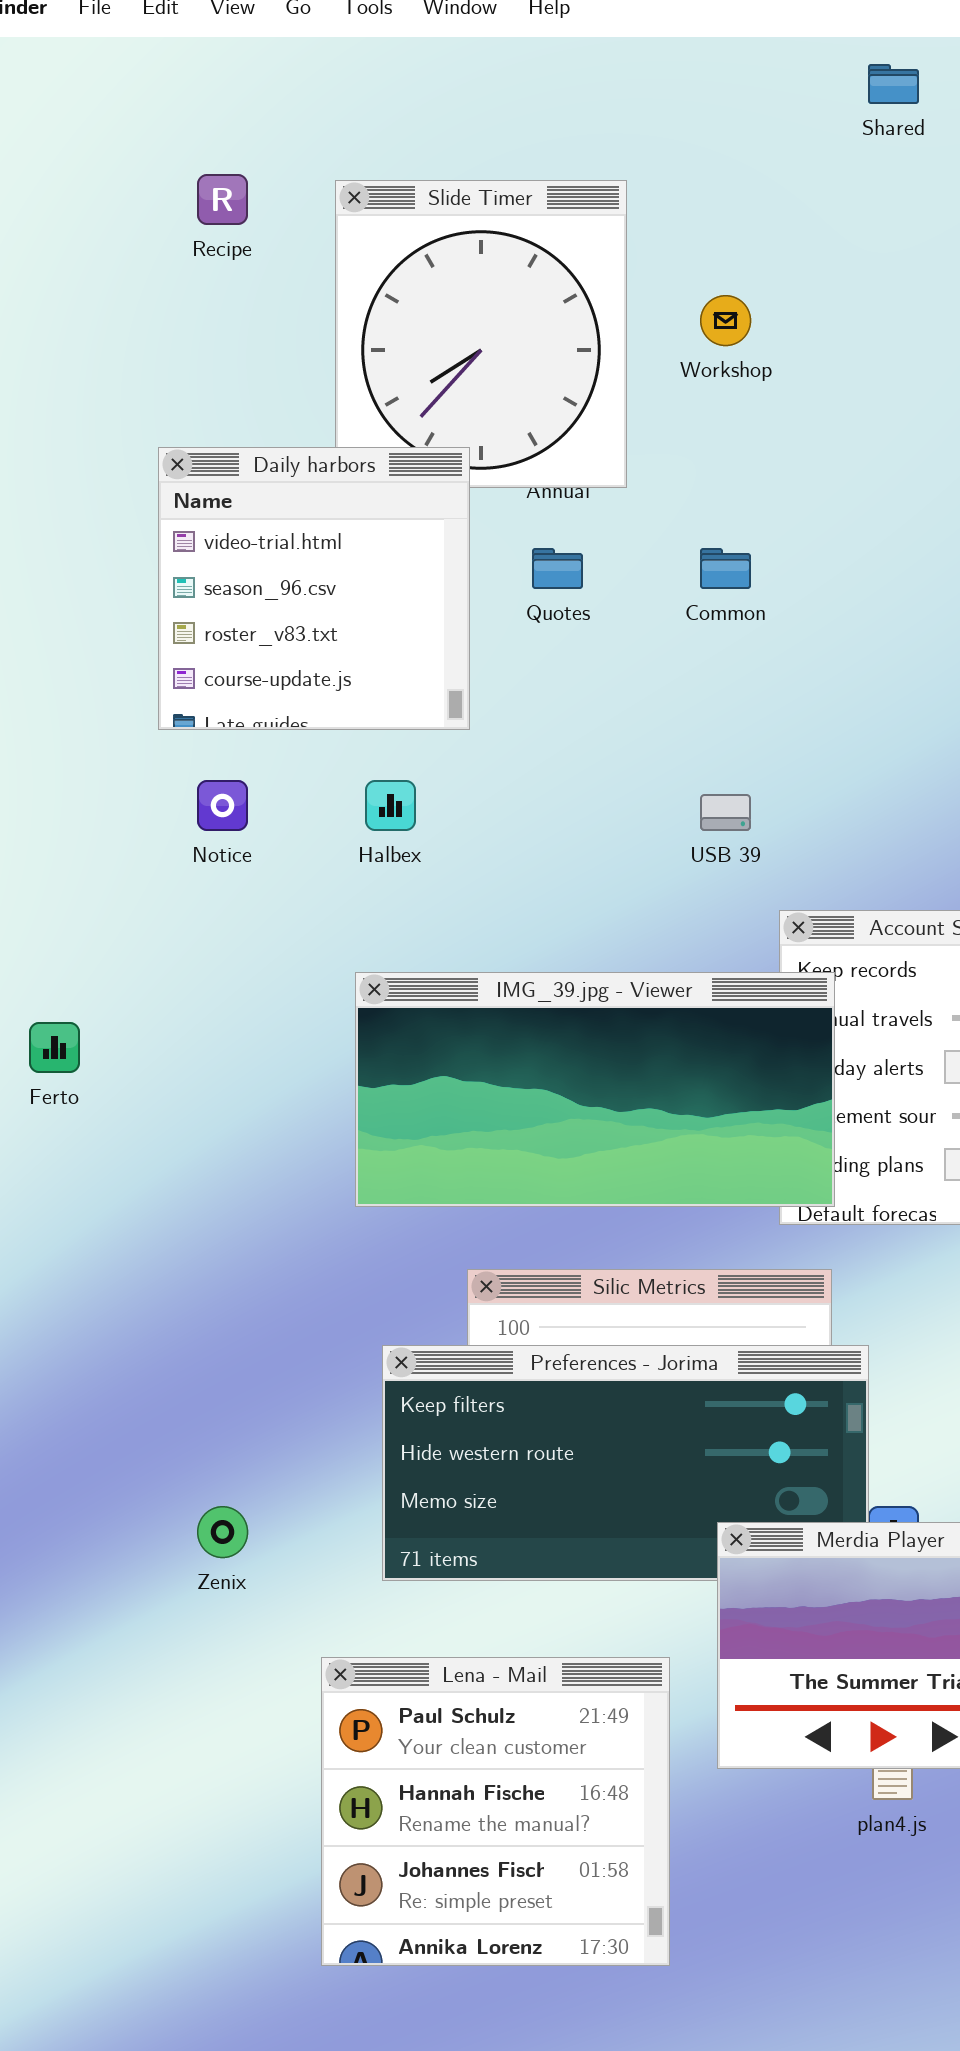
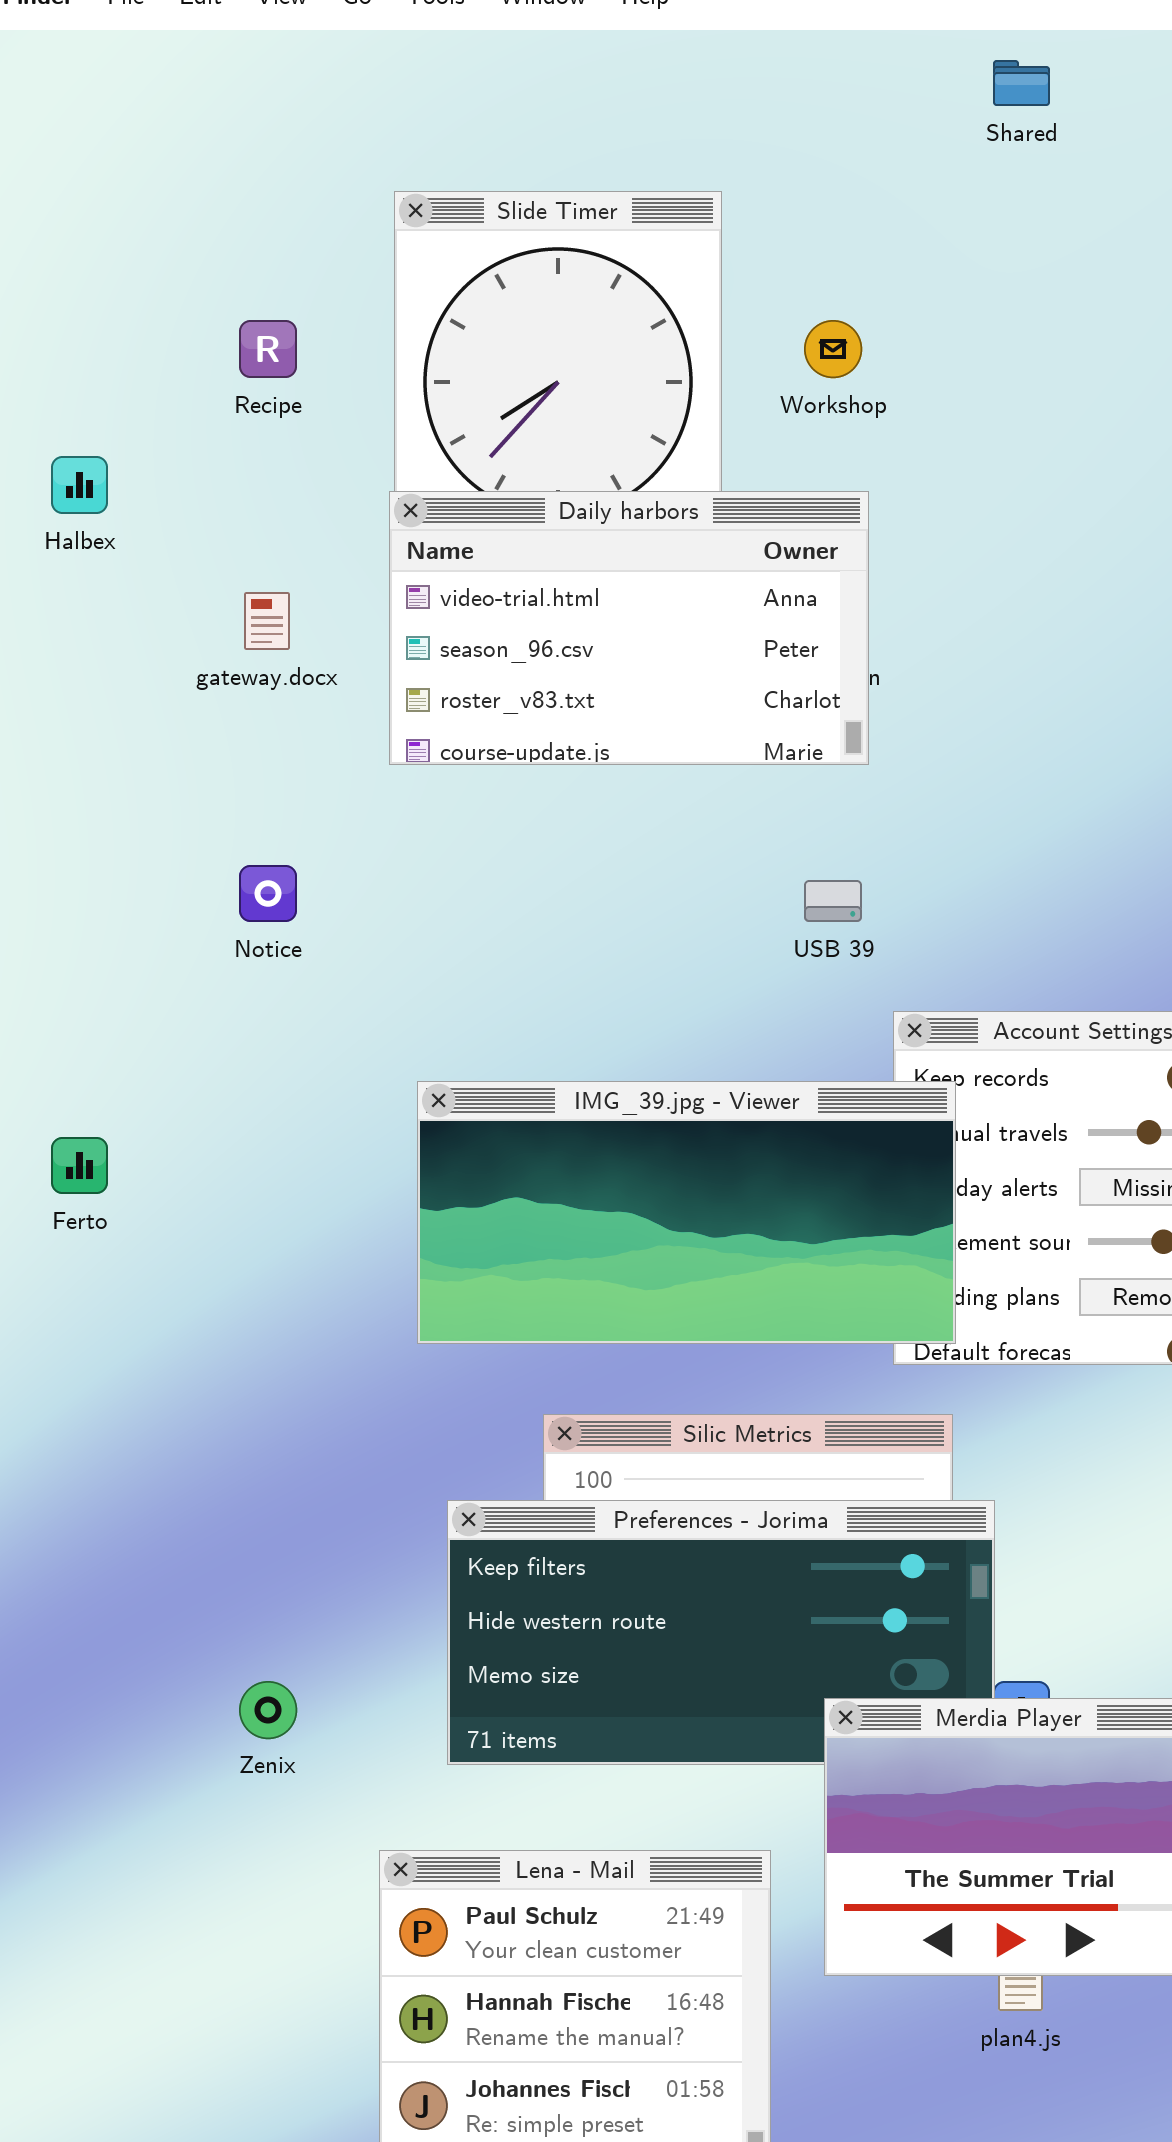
Recipe: [197,174,248,225] -> [239,320,297,378], moved
Daily harbors: [158,447,470,730] -> [389,491,869,765], moved, resized
Halbex: [365,780,416,831] -> [51,456,108,514], moved

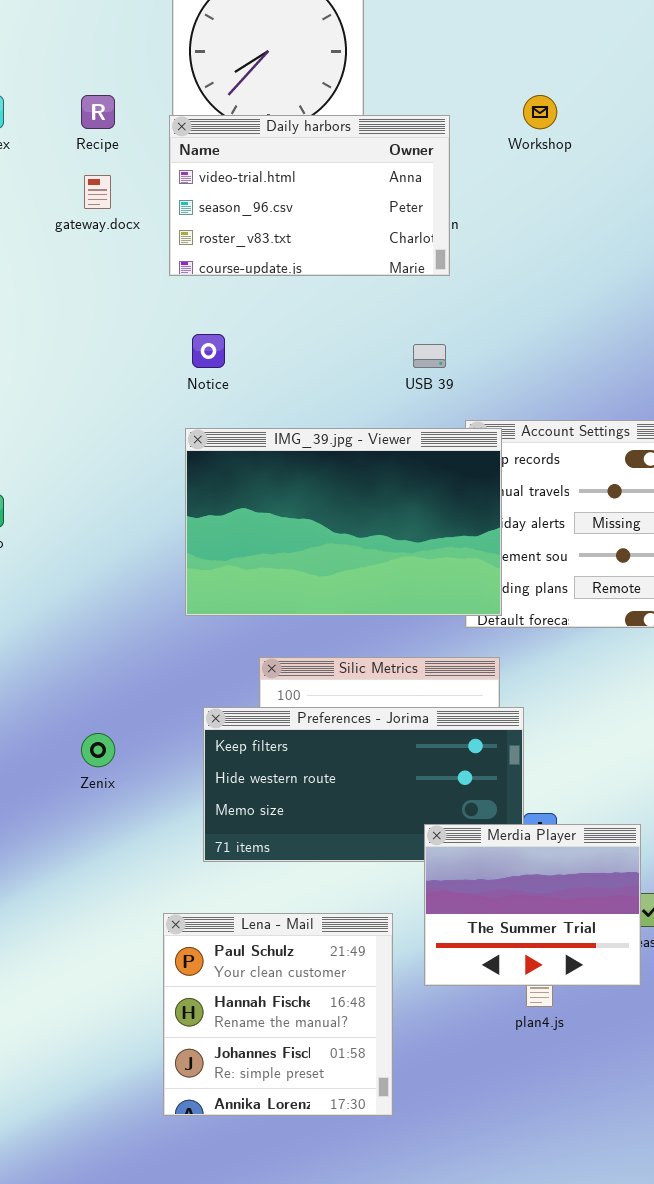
Recipe: [239,320,297,378] -> [81,95,115,129], moved
Workshop: [804,320,862,378] -> [523,95,557,129], moved
Notice: [239,865,297,922] -> [192,334,225,368], moved
IMG_39.jpg - Viewer: [417,1081,956,1344] -> [185,428,502,616], resized
Zenix: [239,1681,297,1739] -> [81,733,115,767], moved

